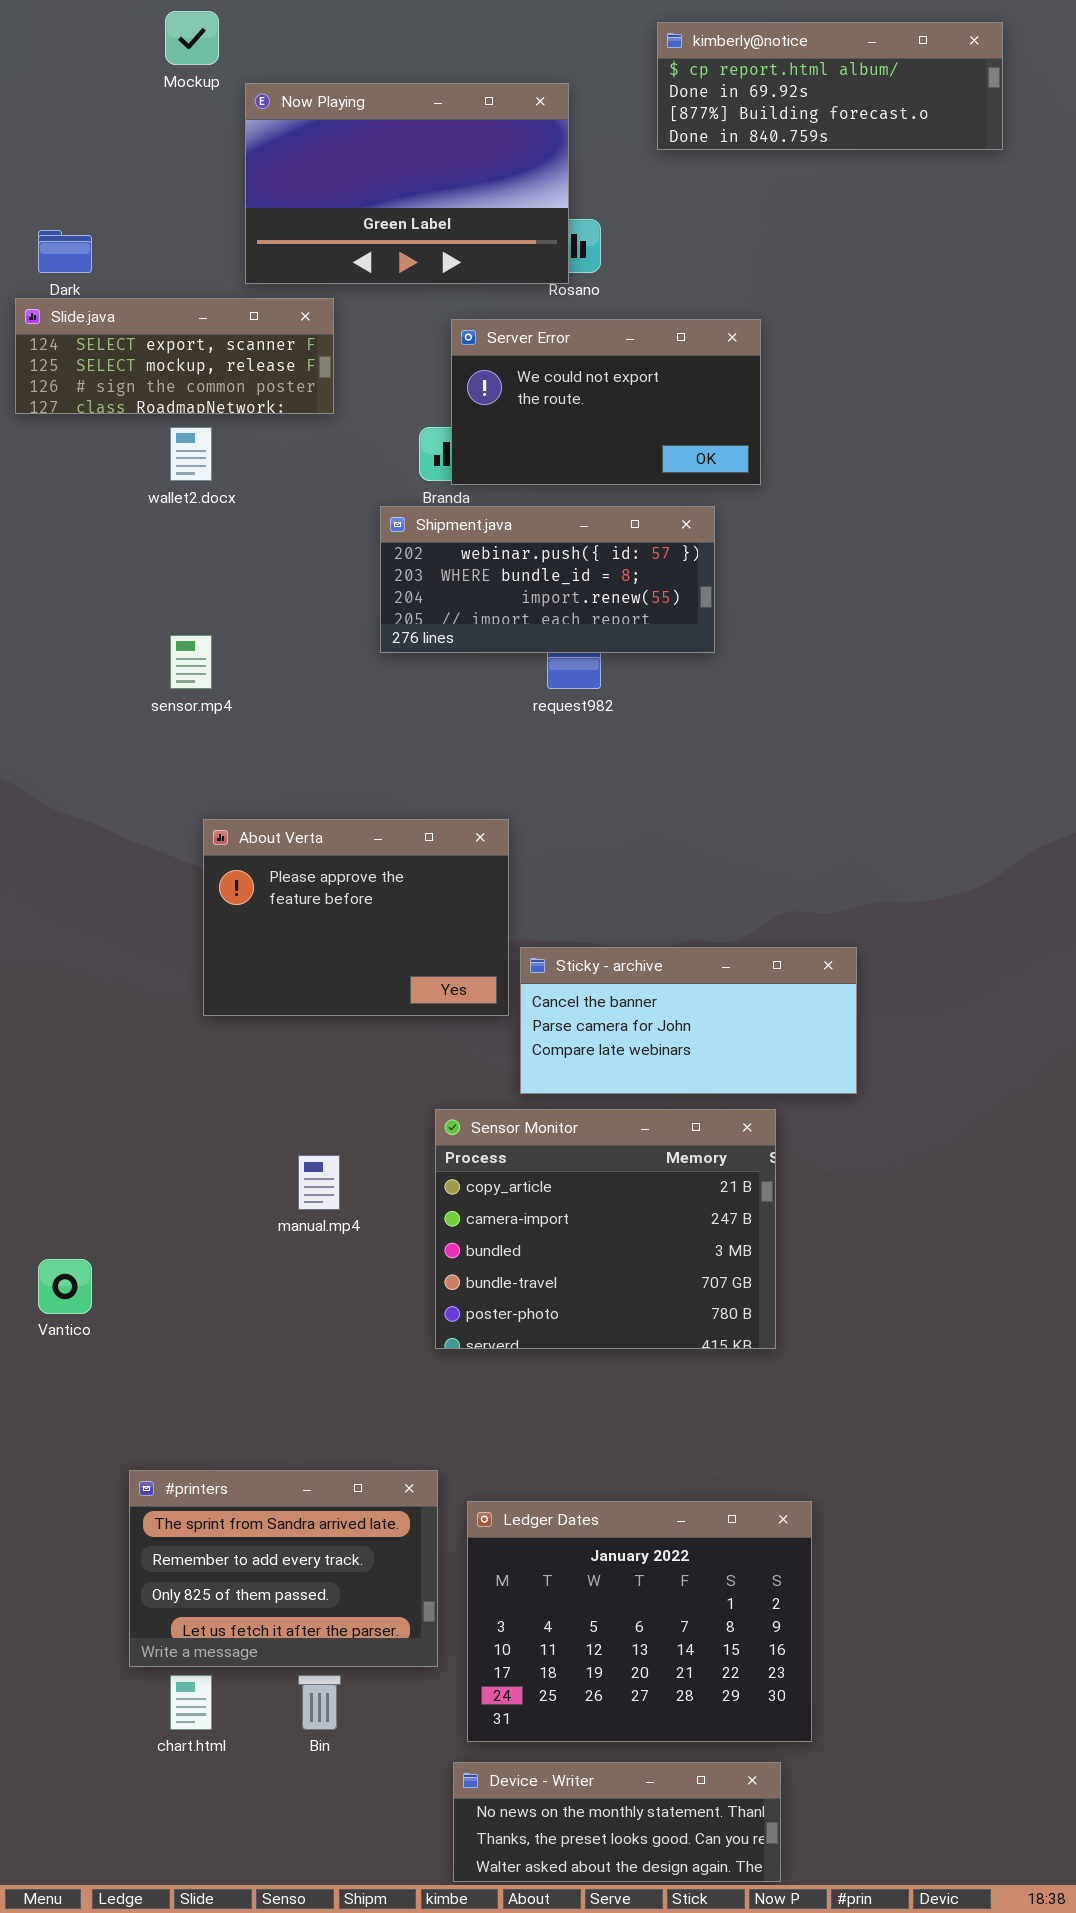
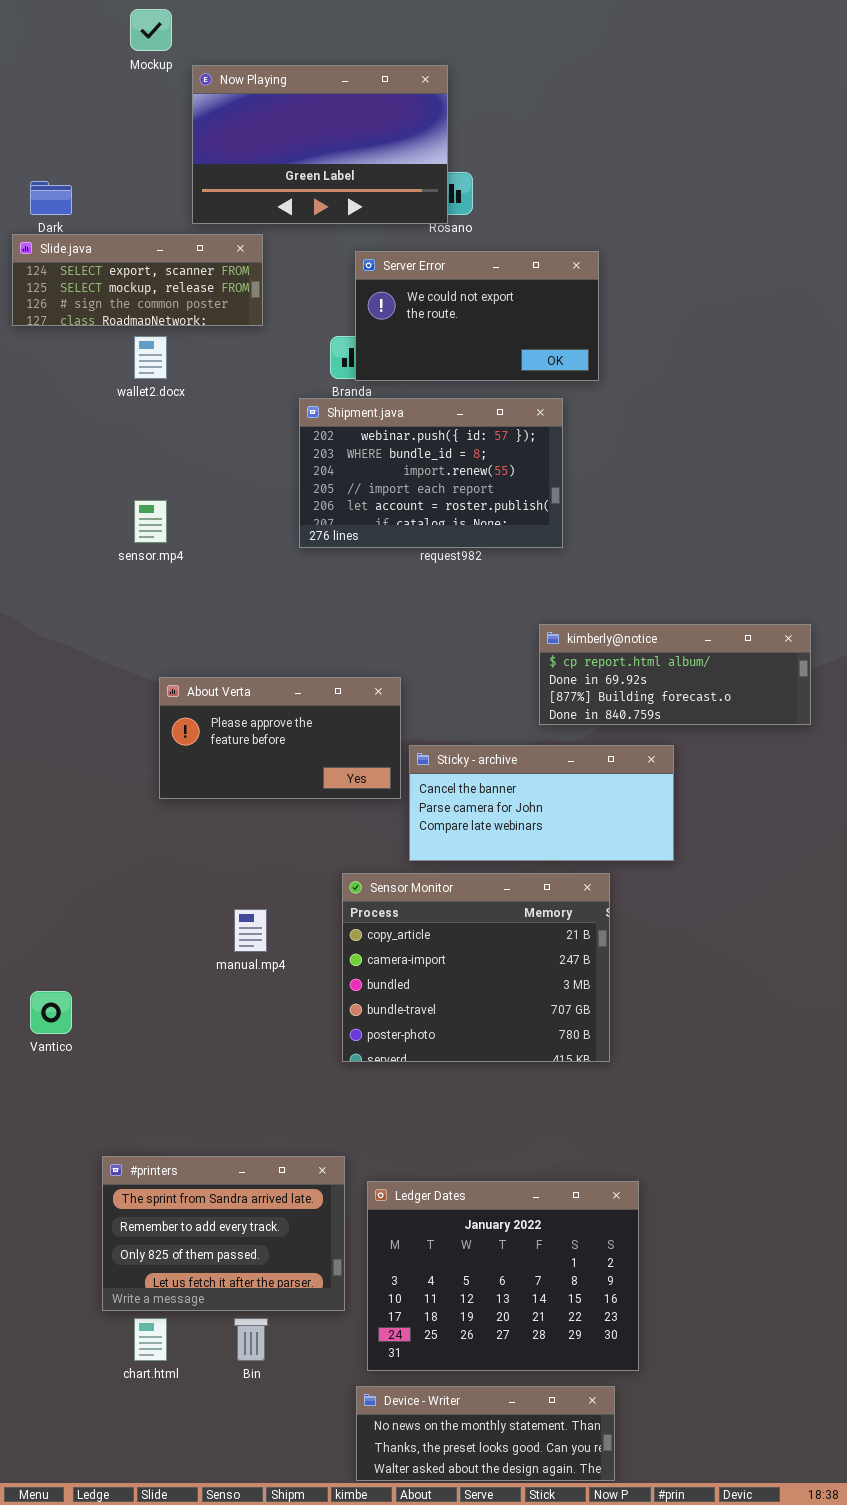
kimberly@notice: [657,22,1003,150] -> [539,624,811,725], moved
Shipment.java: [380,506,715,653] -> [299,398,563,548], resized
About Verta: [203,819,509,1016] -> [159,677,401,799], resized

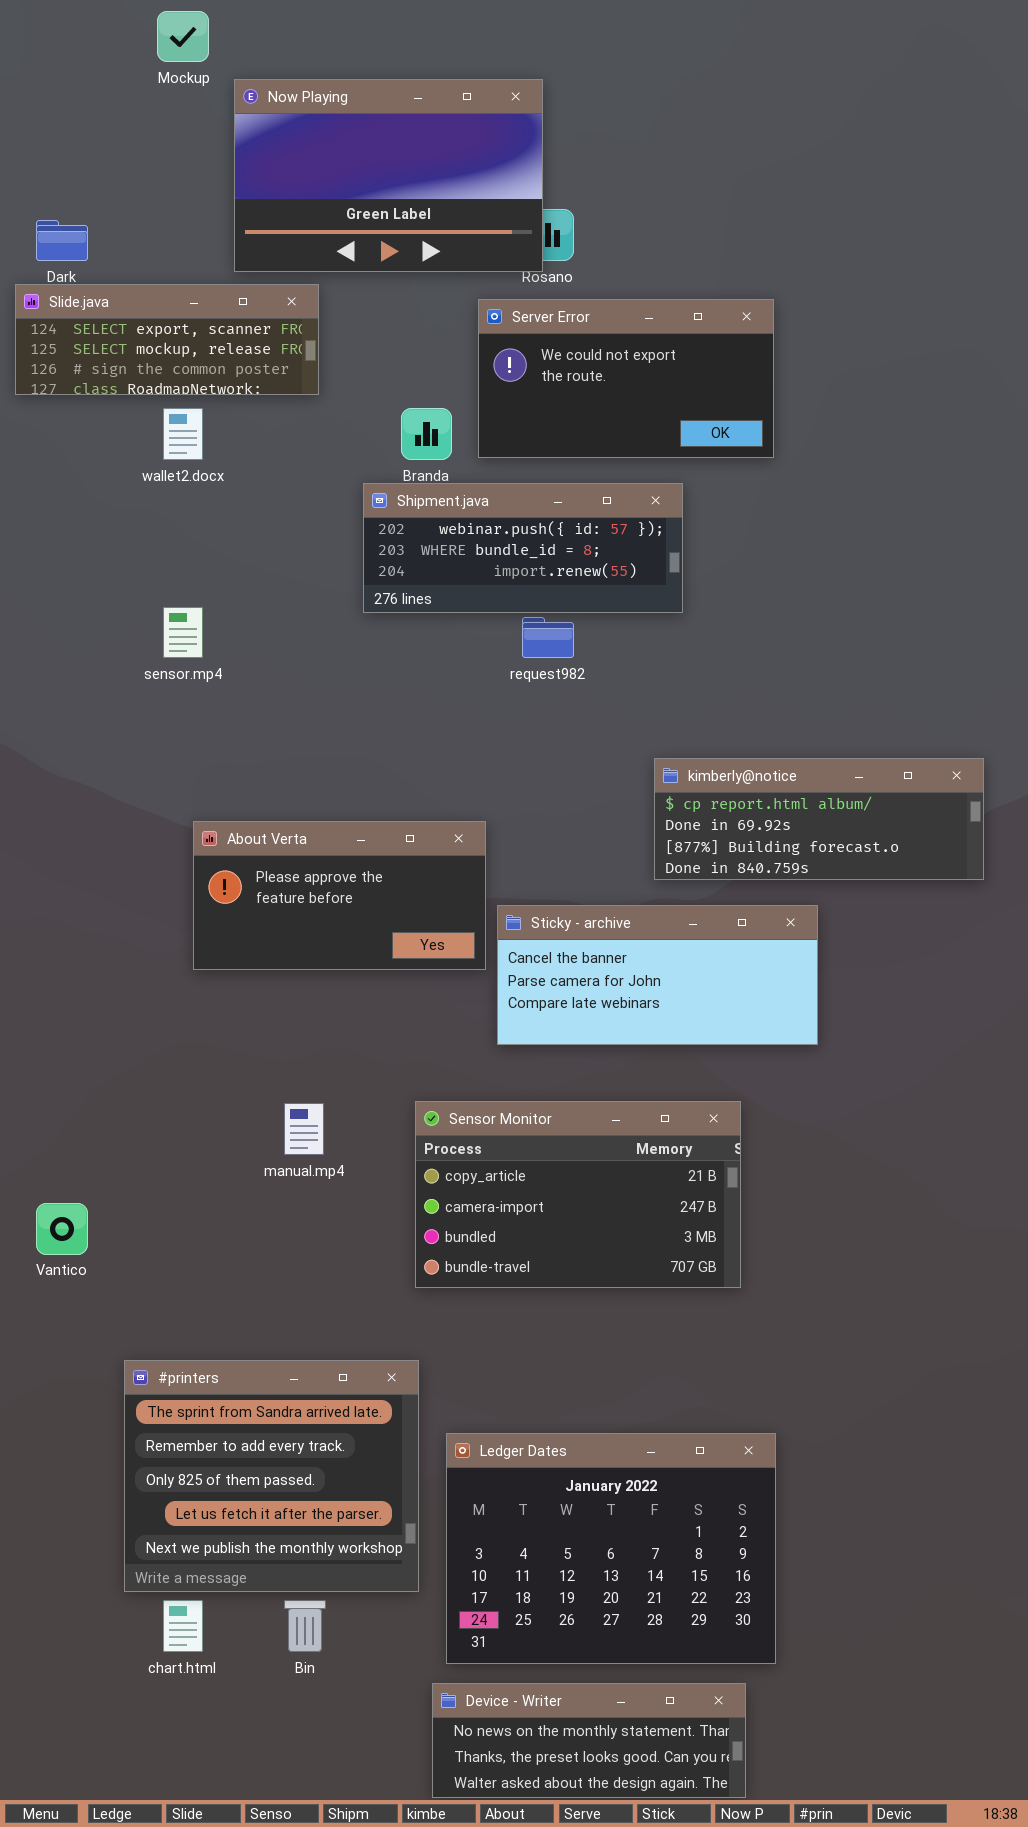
Server Error: [355,251,599,381] -> [478,299,774,458], moved
Shipment.java: [299,398,563,548] -> [363,483,683,613], resized
Sensor Monitor: [342,873,610,1062] -> [415,1101,741,1288], resized
#printers: [102,1156,345,1311] -> [124,1360,419,1592], resized

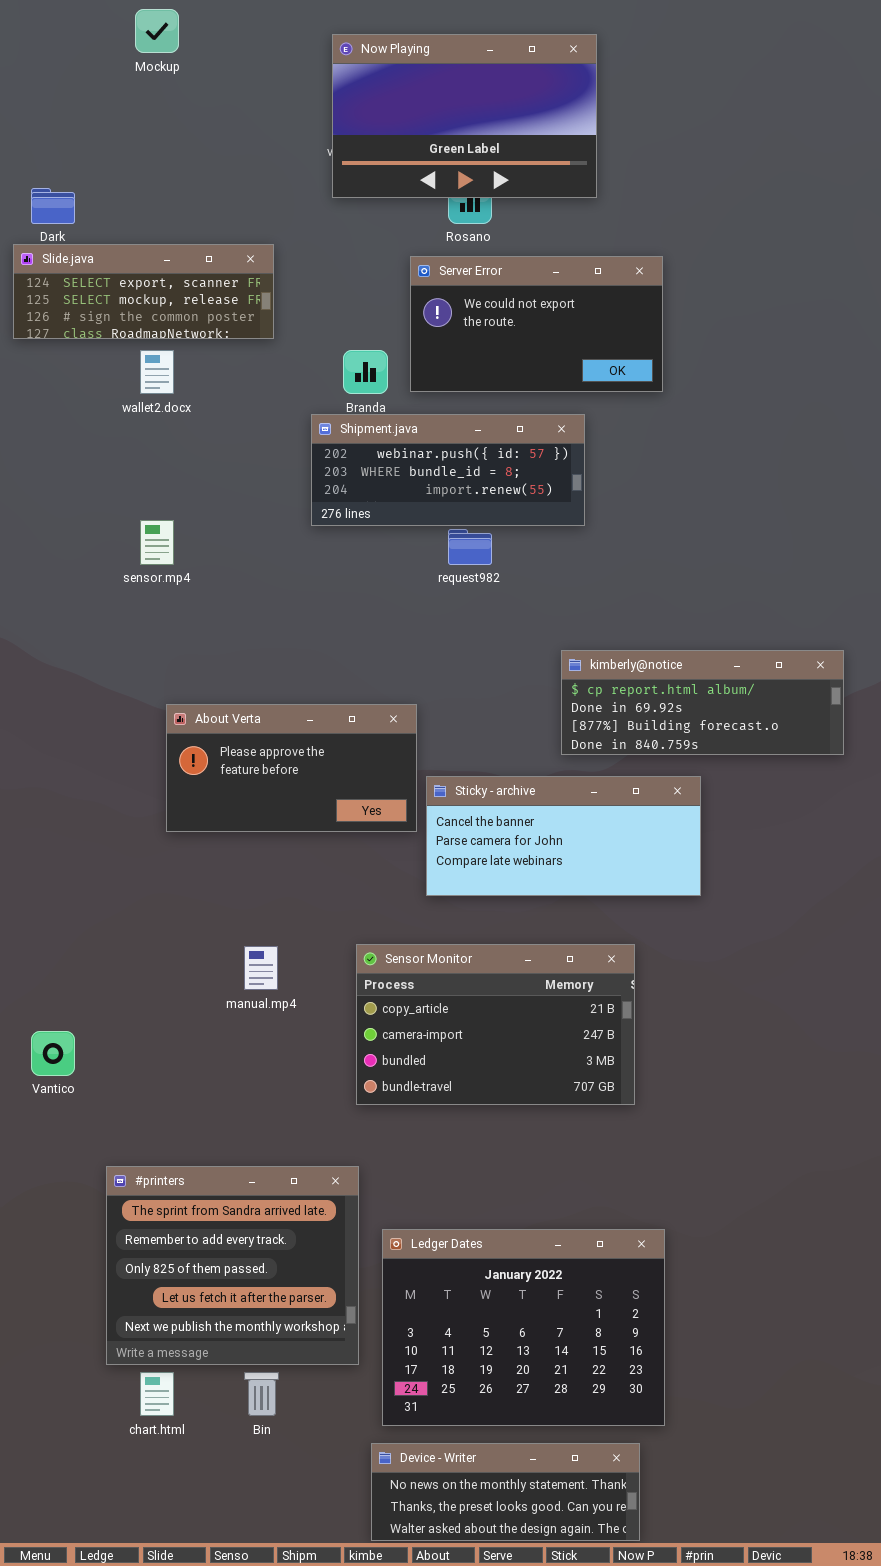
Now Playing: [234,79,543,272] -> [332,34,597,198], moved

